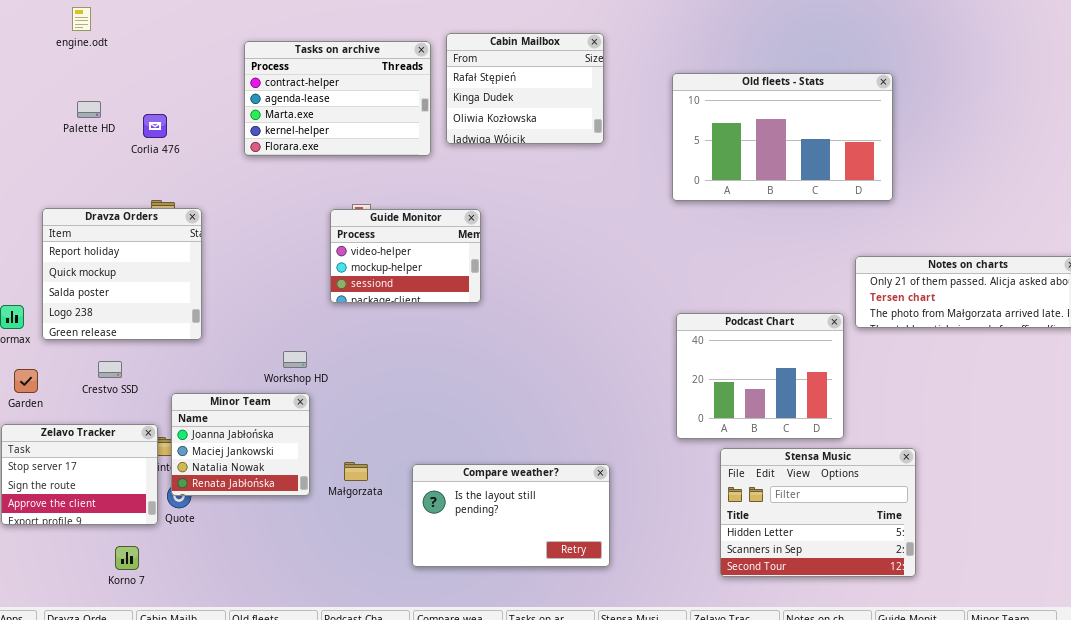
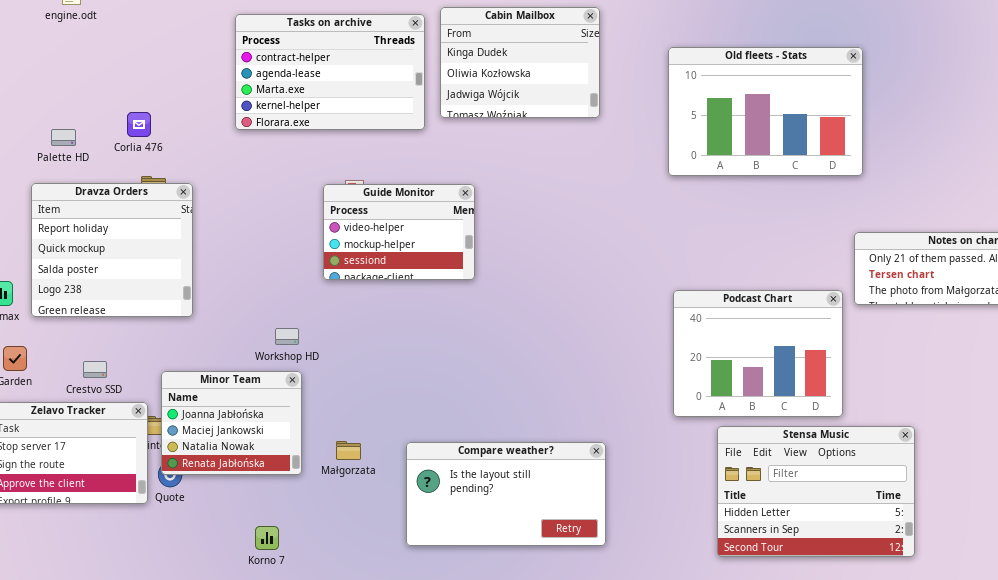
Cabin Mailbox: [446,33,604,144] -> [440,7,600,118], scrolled down 1 row
Old fleets - Stats: [672,73,893,201] -> [668,47,863,176], resized
Palette HD: [77,101,101,118] -> [51,129,76,146], moved
Corlia 476: [143,114,167,138] -> [127,112,151,137], moved
Crestvo SSD: [98,361,122,378] -> [83,361,107,378], moved
Korno 7: [115,546,139,570] -> [255,526,279,550], moved

